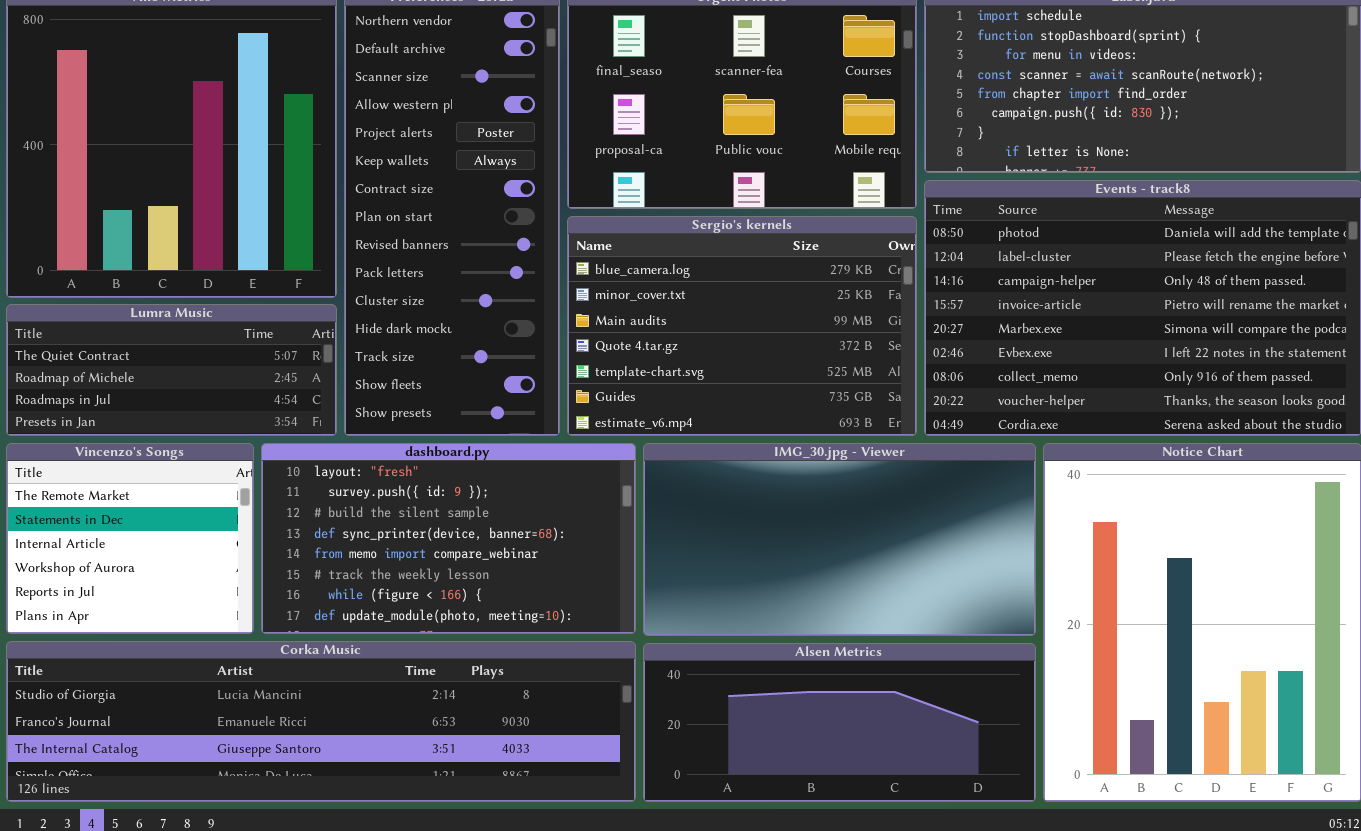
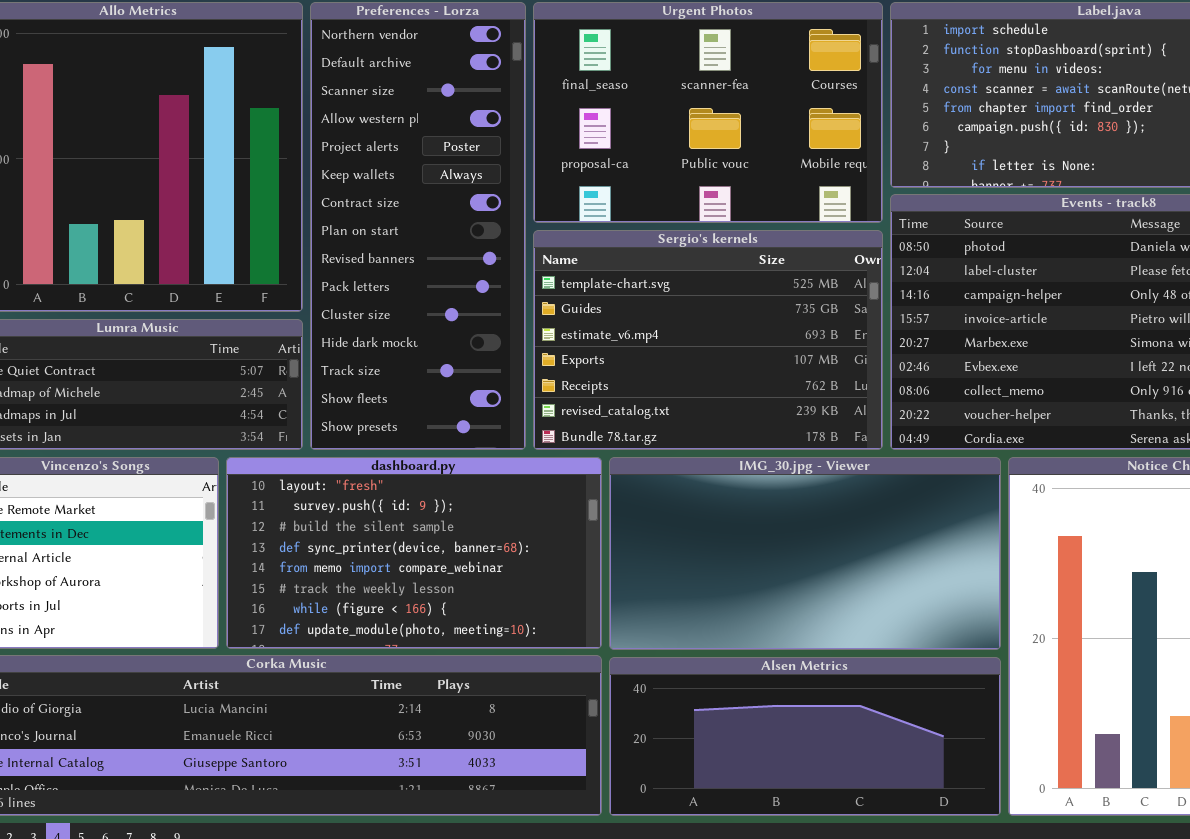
Sergio's kernels: [567,216,917,436] -> [533,230,883,450], scrolled down 4 rows

